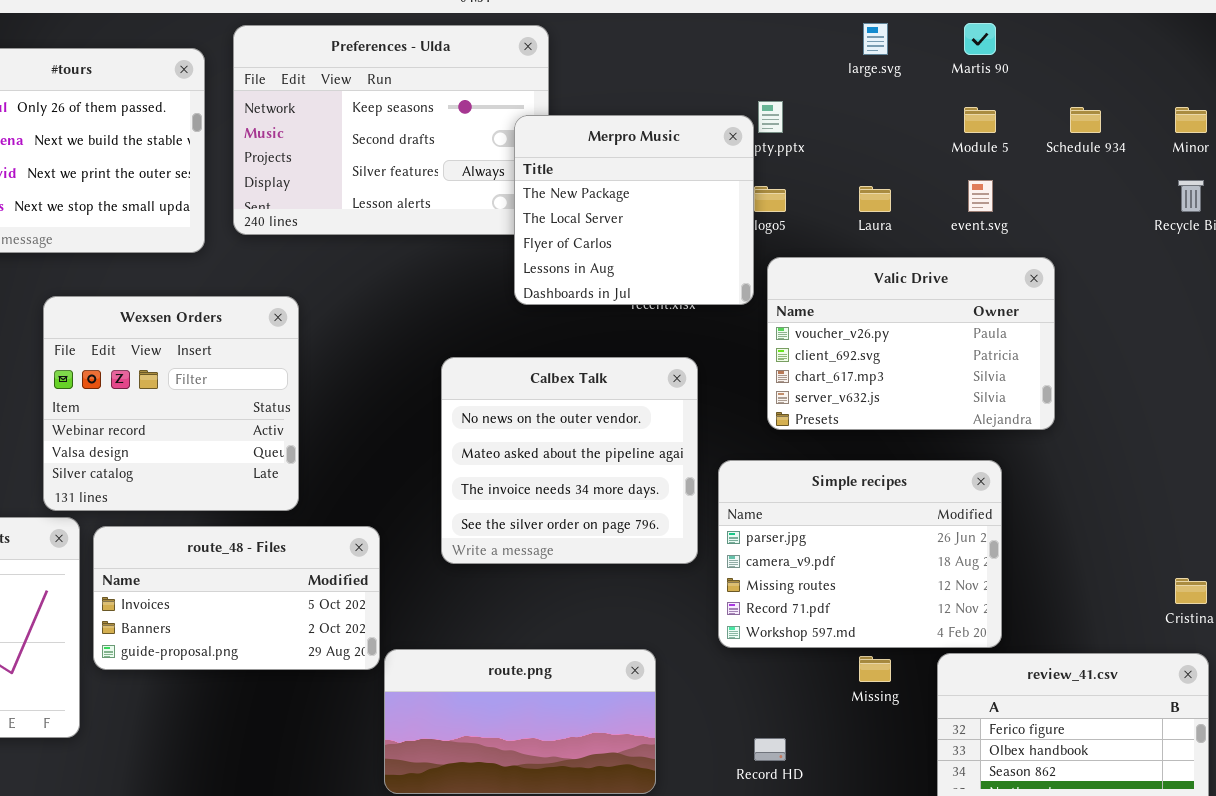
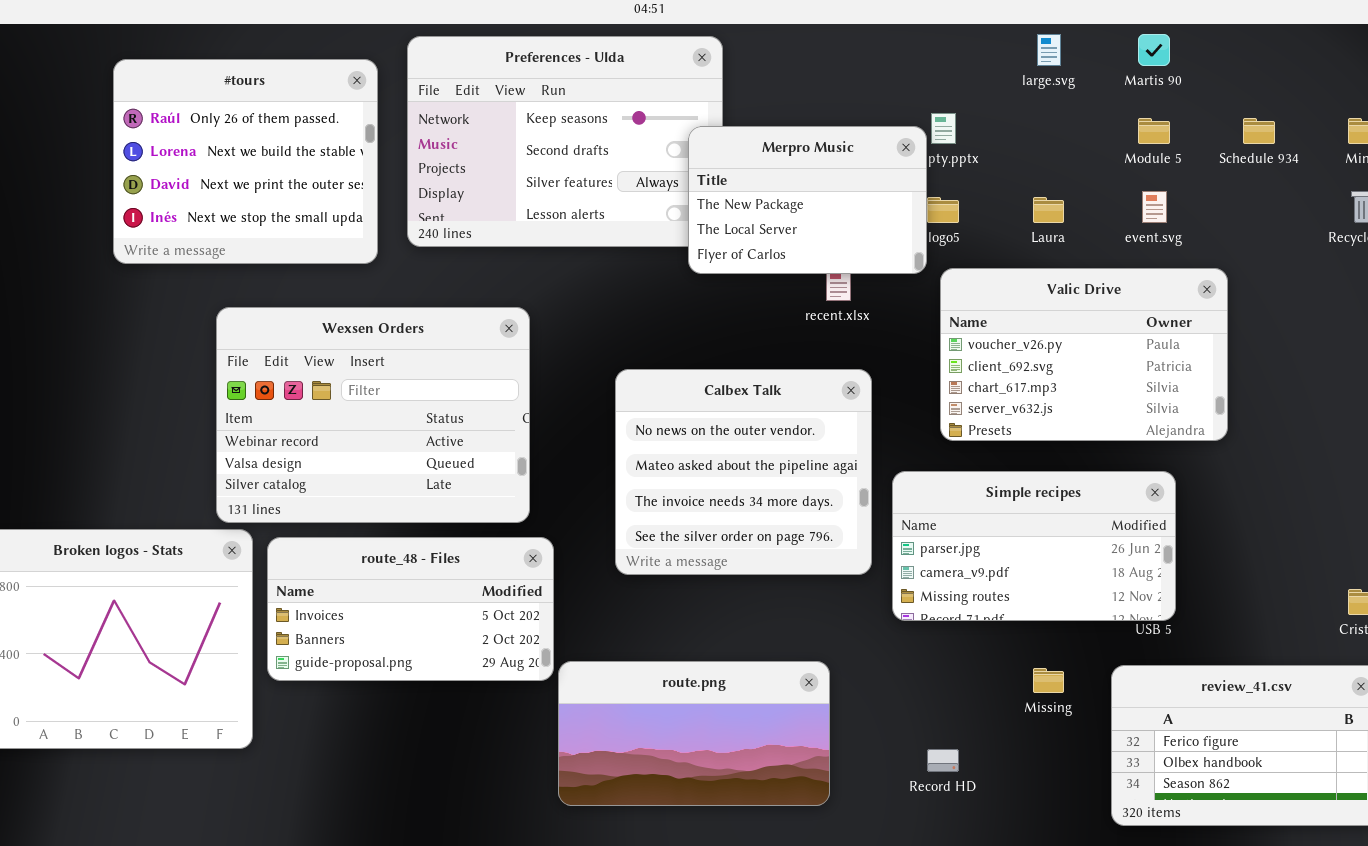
Merpro Music: [514,115,754,305] -> [688,126,927,274], resized
Wexsen Orders: [43,296,299,511] -> [216,307,530,523], resized
Simple recipes: [718,460,1002,648] -> [892,471,1176,621], resized

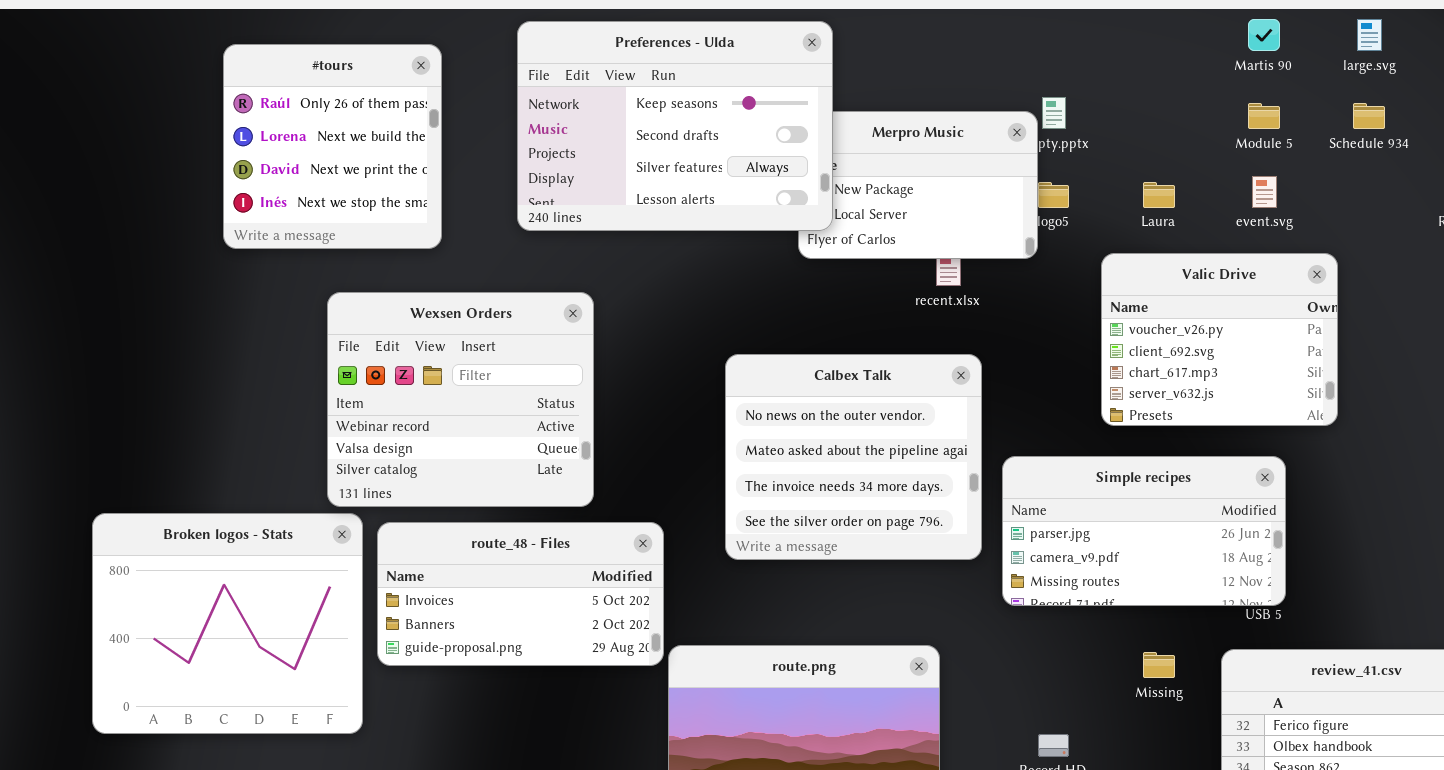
large.svg: [1037,34,1061,66] -> [1357,19,1382,51], moved
Preferences - Ulda: [407,36,723,247] -> [517,21,833,231], raised
#tours: [113,59,378,264] -> [223,44,442,249], resized
Valic Drive: [940,268,1228,441] -> [1101,253,1338,426], resized
Wexsen Orders: [216,307,530,523] -> [327,292,594,507], resized

